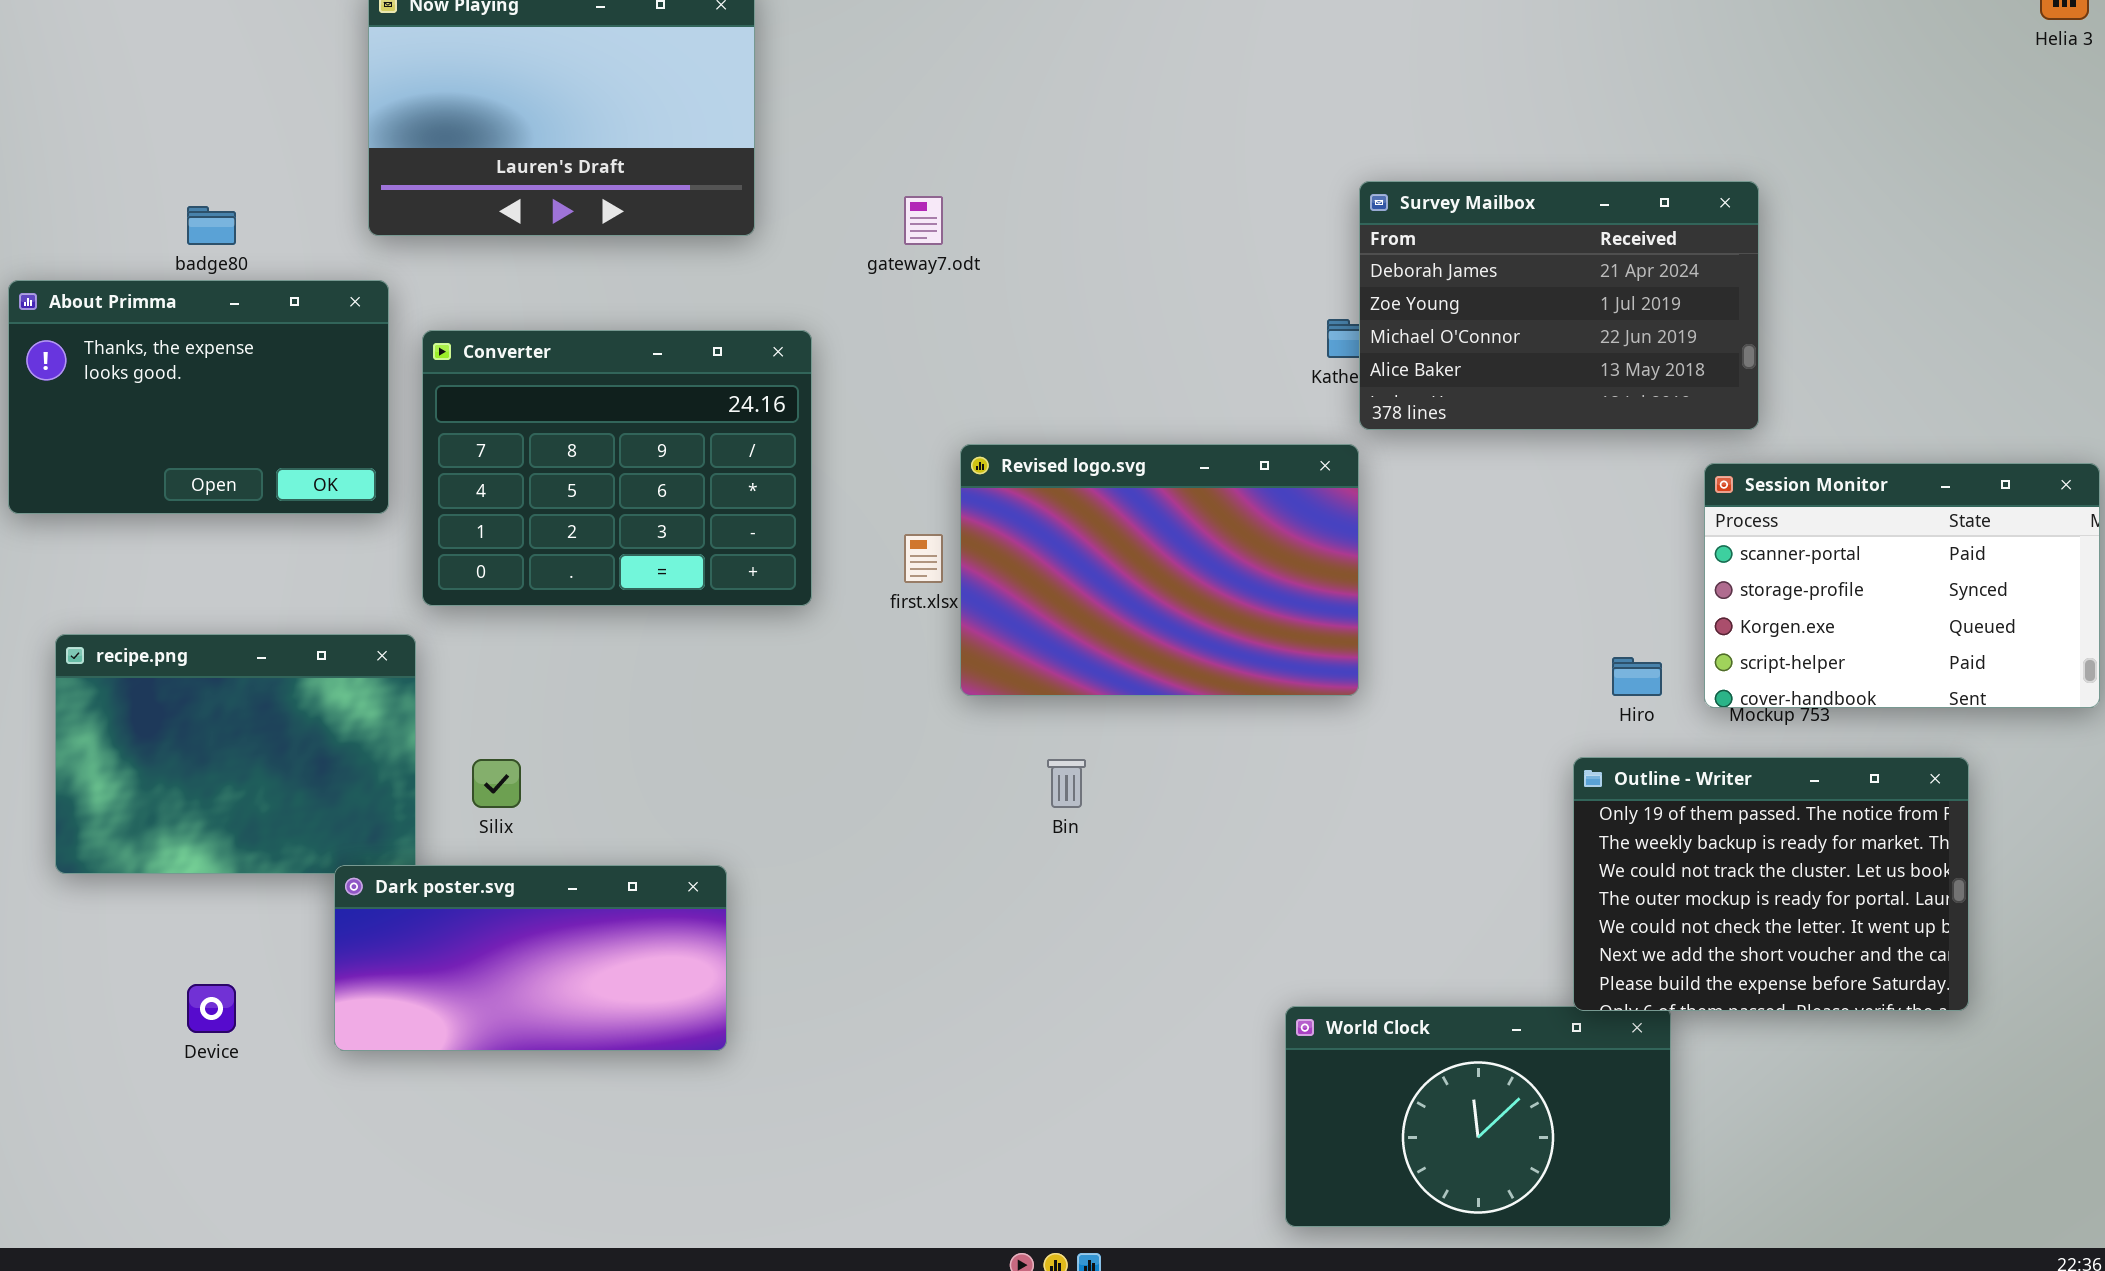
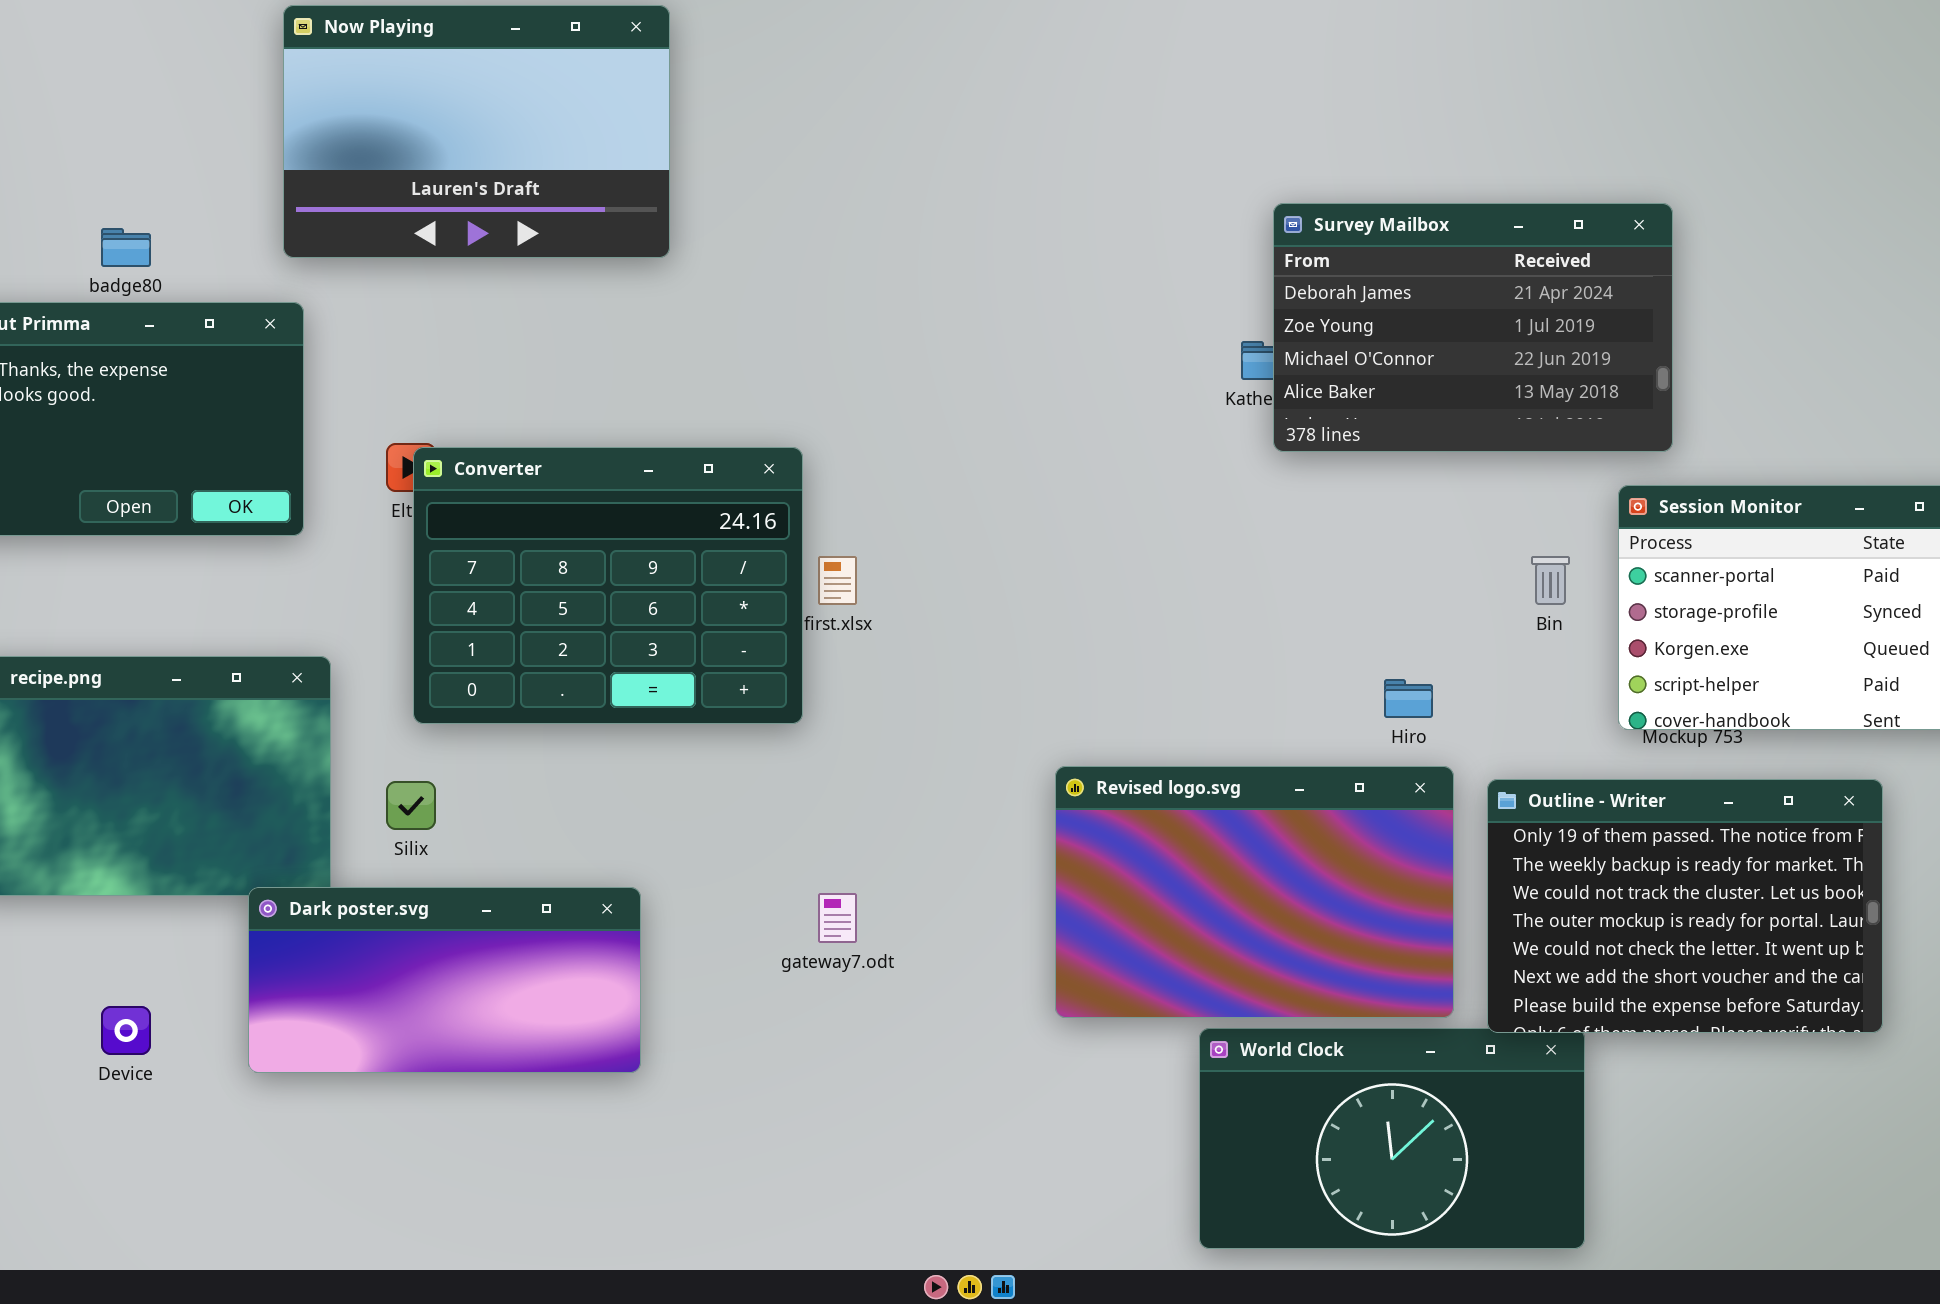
gateway7.odt: [904,196,943,245] -> [818,893,857,943], moved
Converter: [422,330,812,606] -> [413,447,803,724], moved
Revised logo.svg: [960,444,1359,696] -> [1055,766,1454,1018], moved
Hiro: [1612,657,1662,696] -> [1384,679,1433,718], moved
Bin: [1047,759,1086,808] -> [1531,556,1570,605], moved

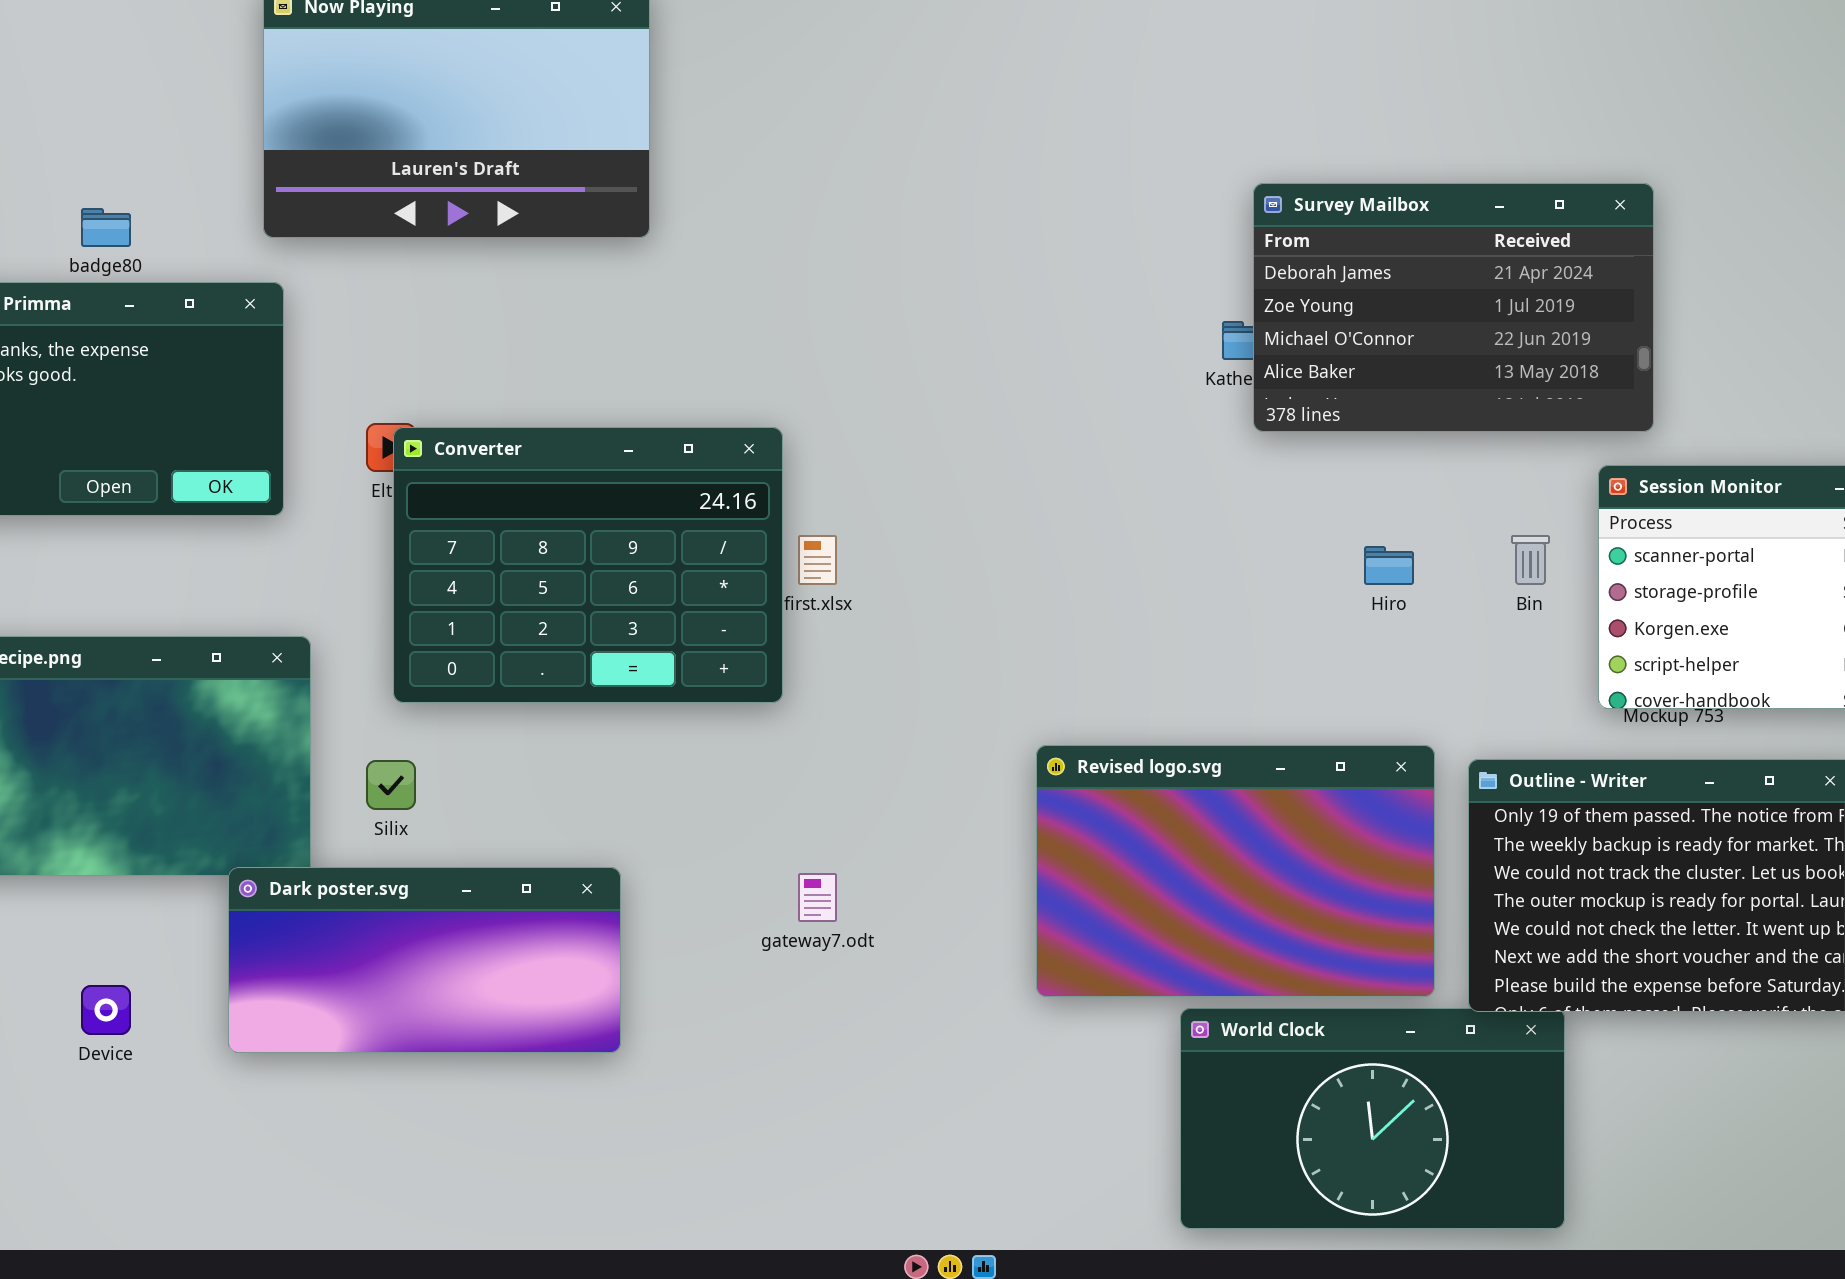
Hiro: [1384,679,1433,718] -> [1364,546,1414,585], moved

